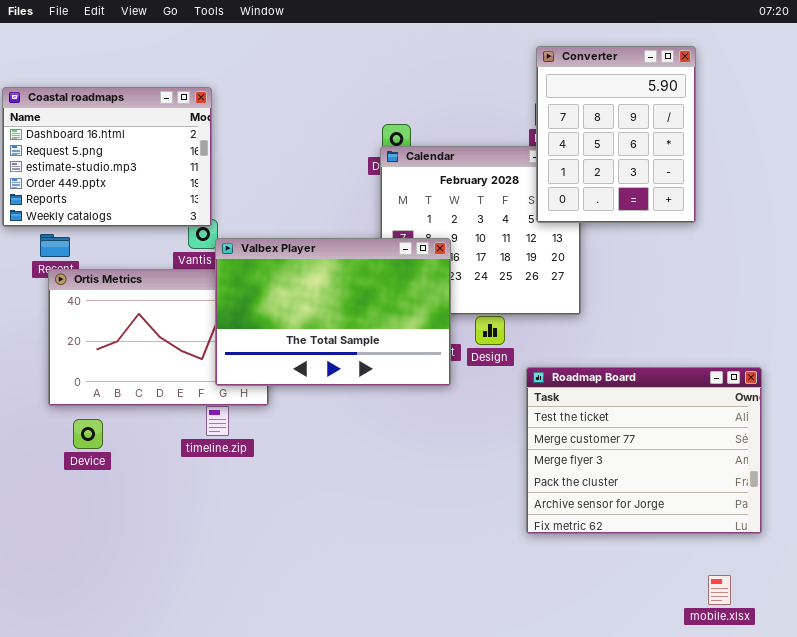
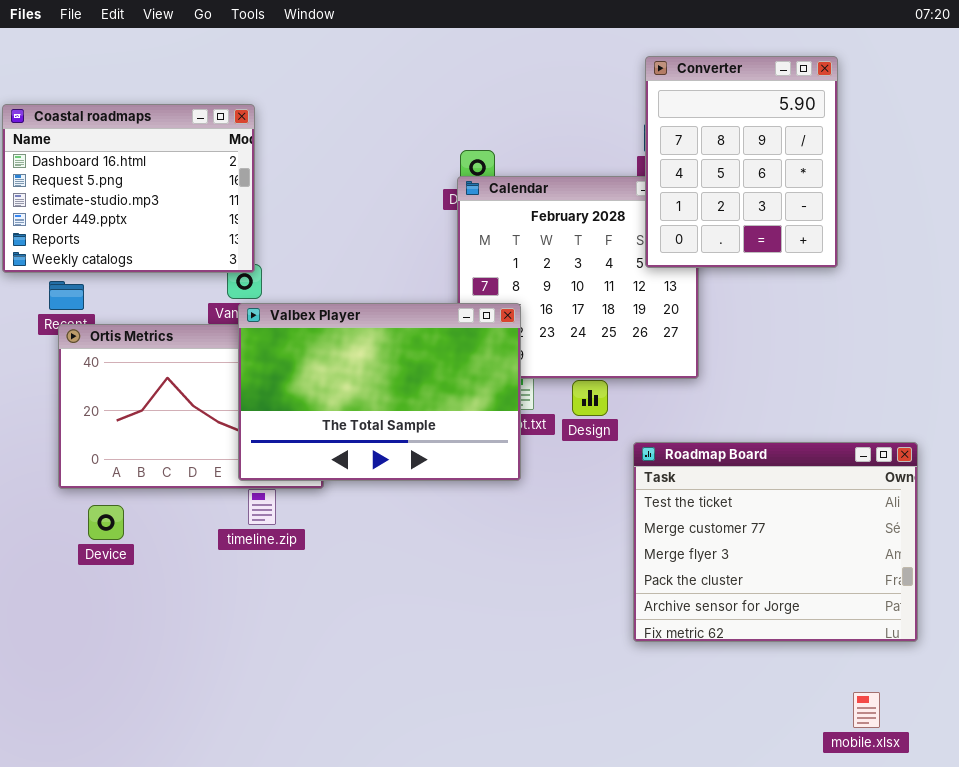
Valbex Player: [215,238,451,386] -> [238,303,521,481], moved

